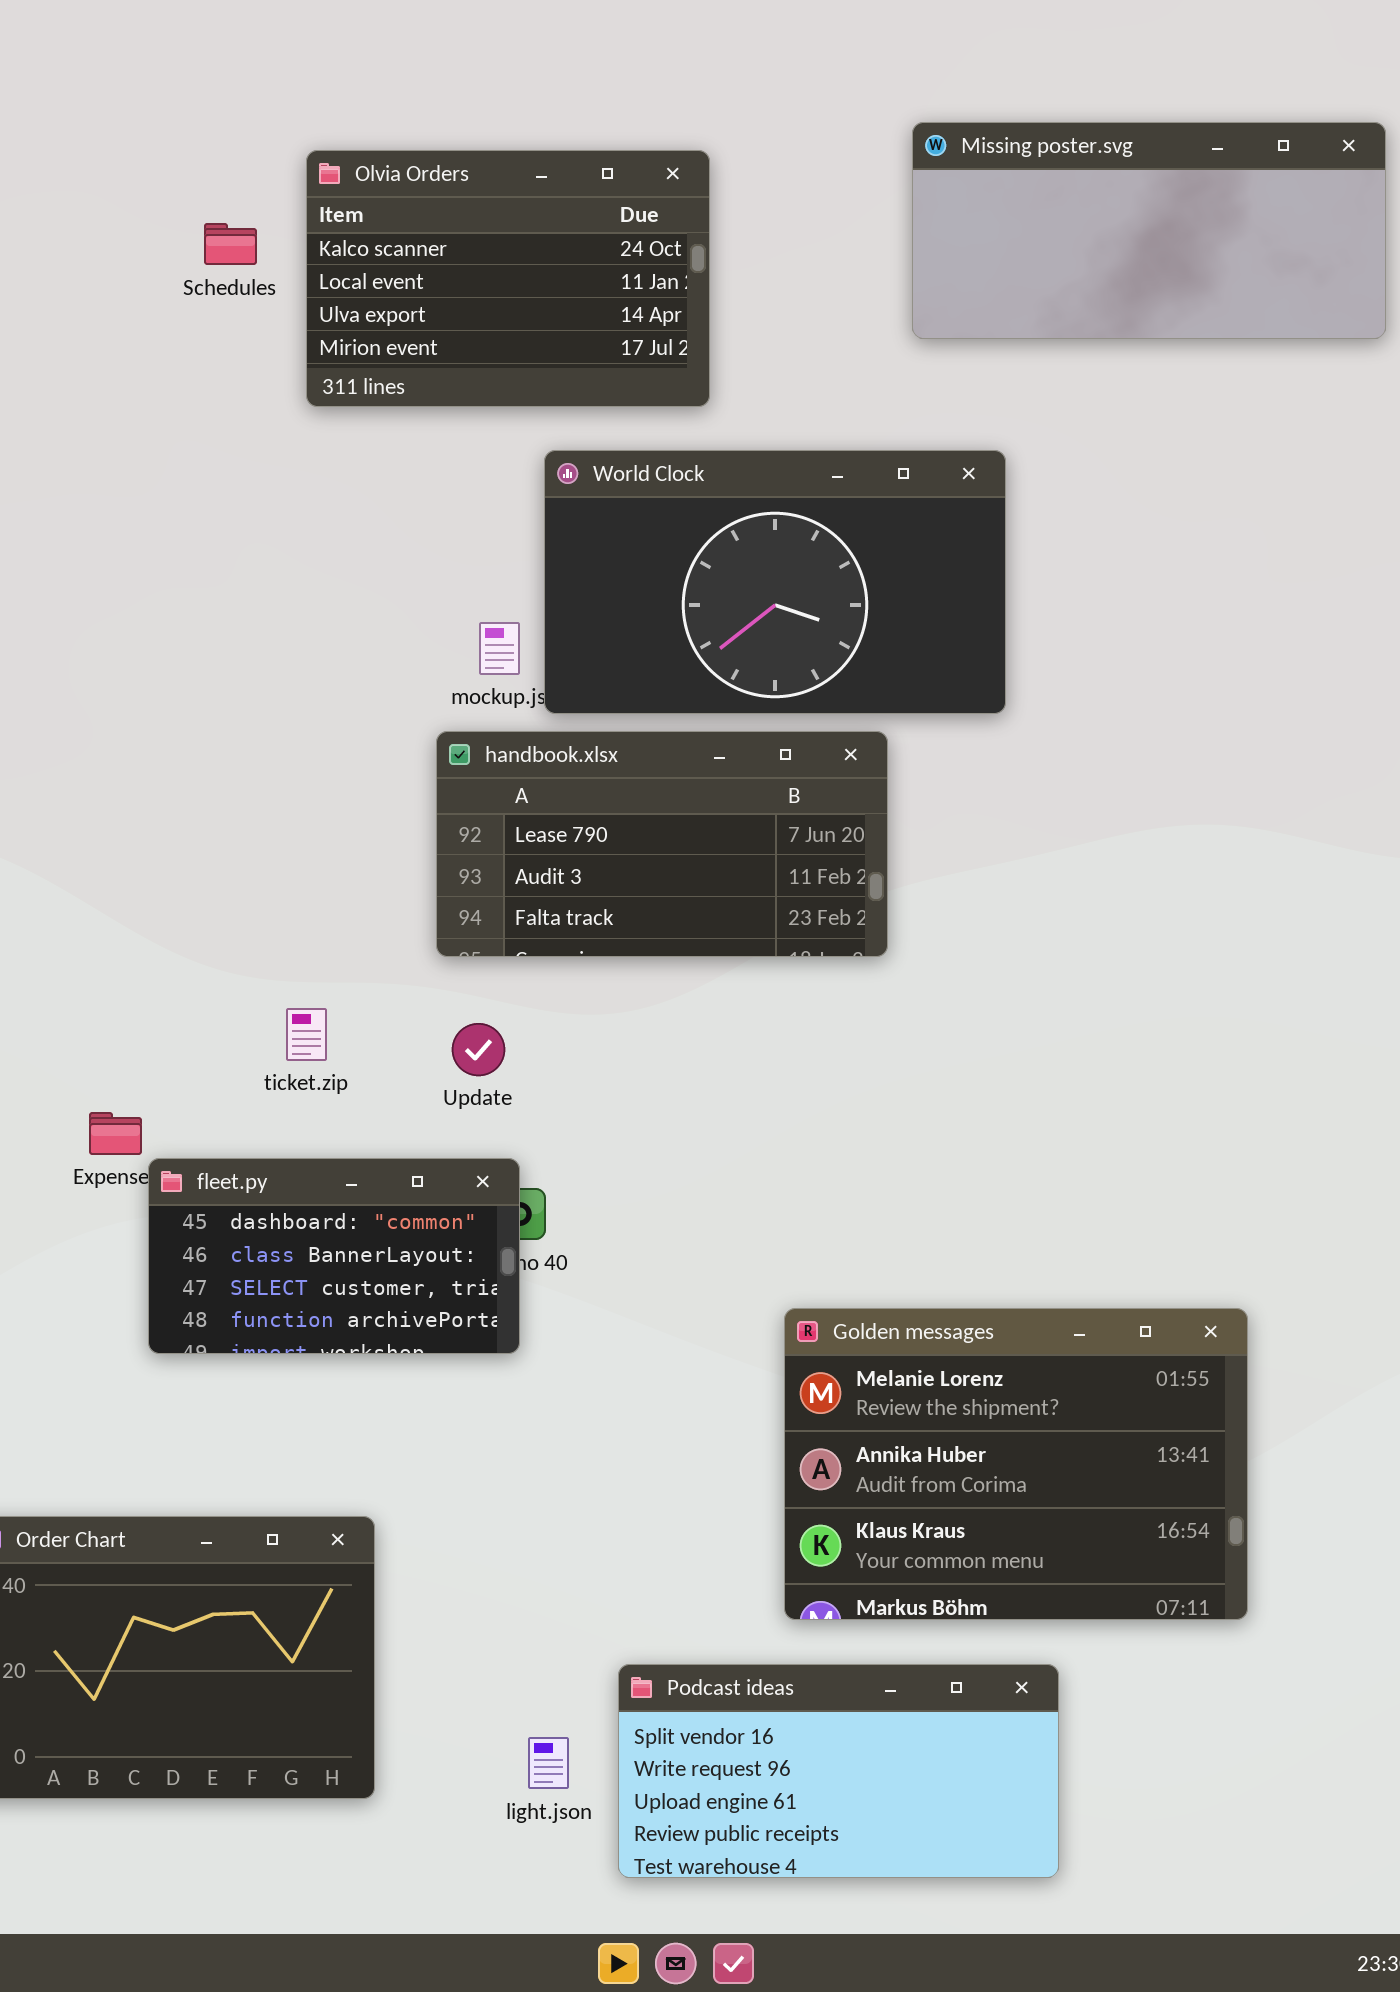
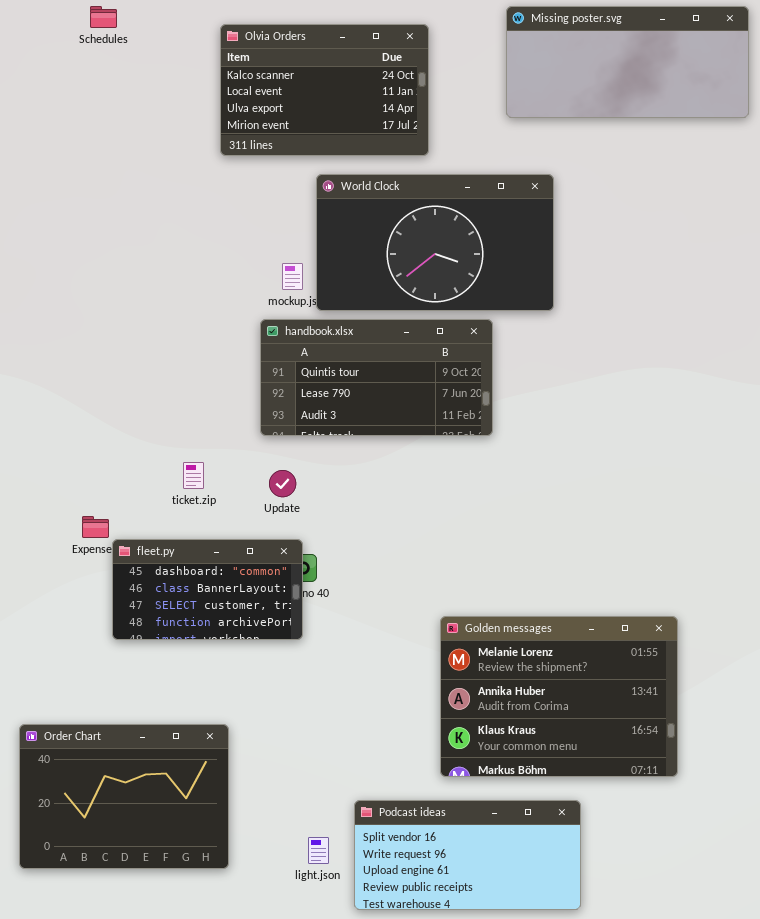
Olvia Orders: [306,150,710,407] -> [220,24,429,156], moved
Schedules: [204,223,257,265] -> [90,6,117,28], moved
handbook.xlsx: [436,731,888,957] -> [260,319,493,436], scrolled up 1 row

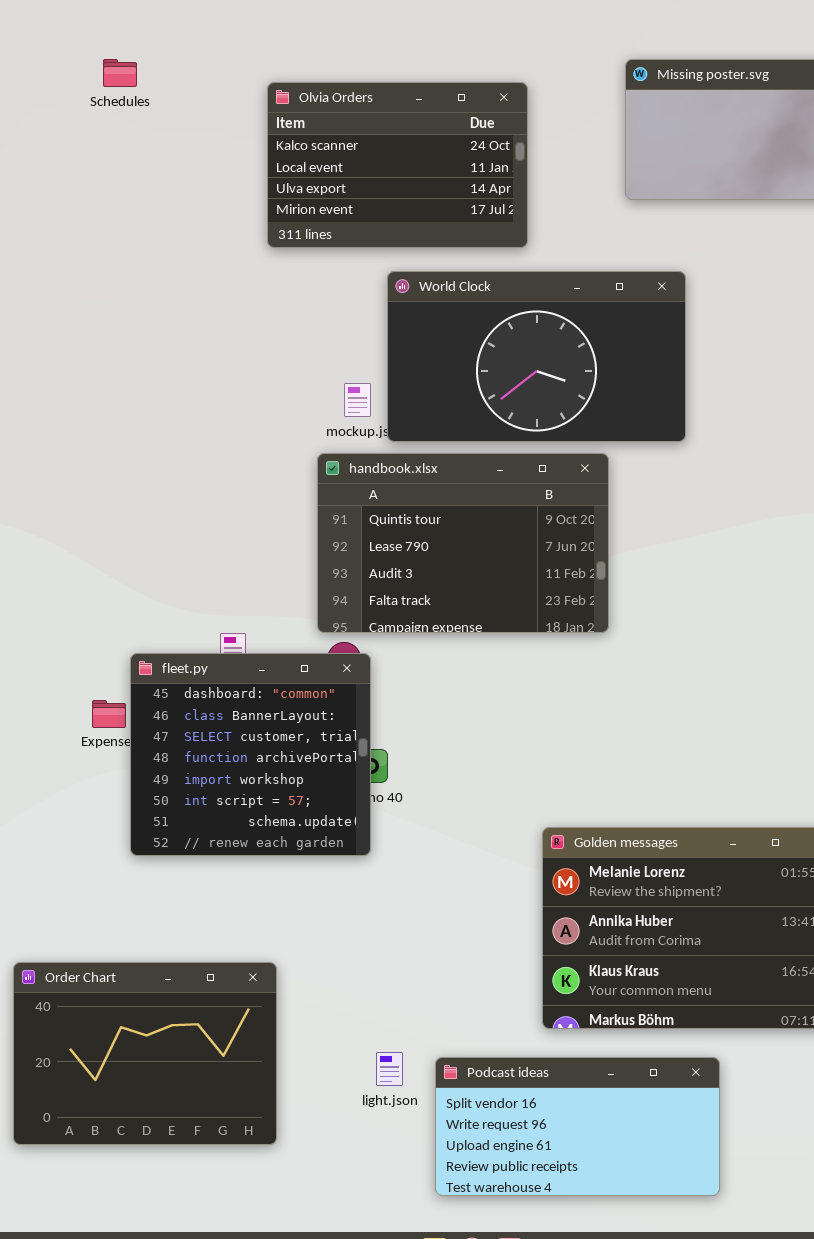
handbook.xlsx: [260,319,493,436] -> [317,453,609,633], resized
fleet.py: [112,539,303,640] -> [130,653,371,856], resized
light.json: [308,837,329,864] -> [376,1052,403,1086], moved

